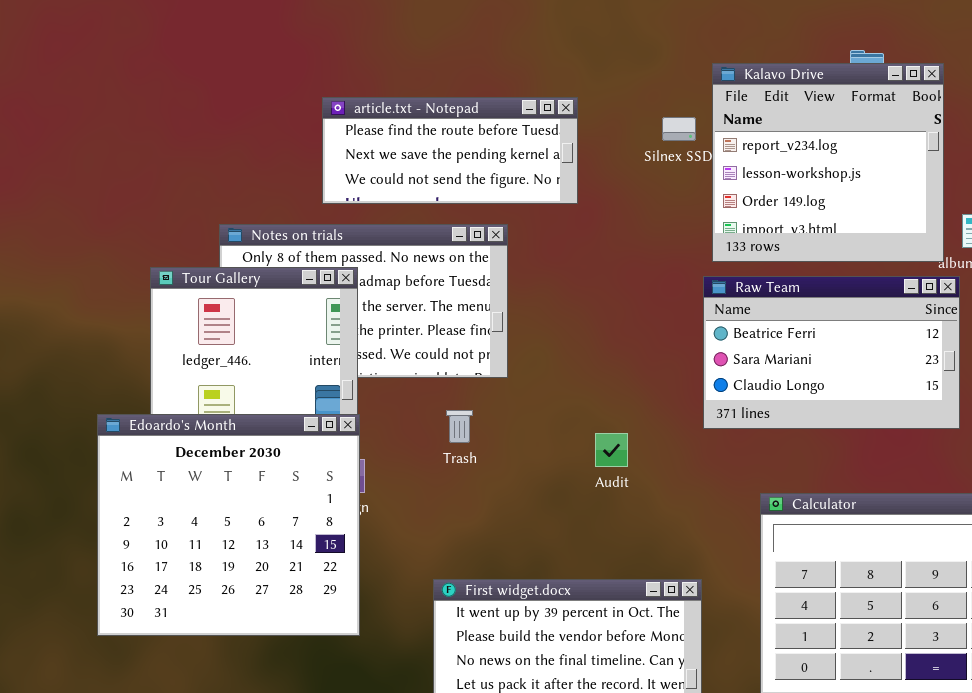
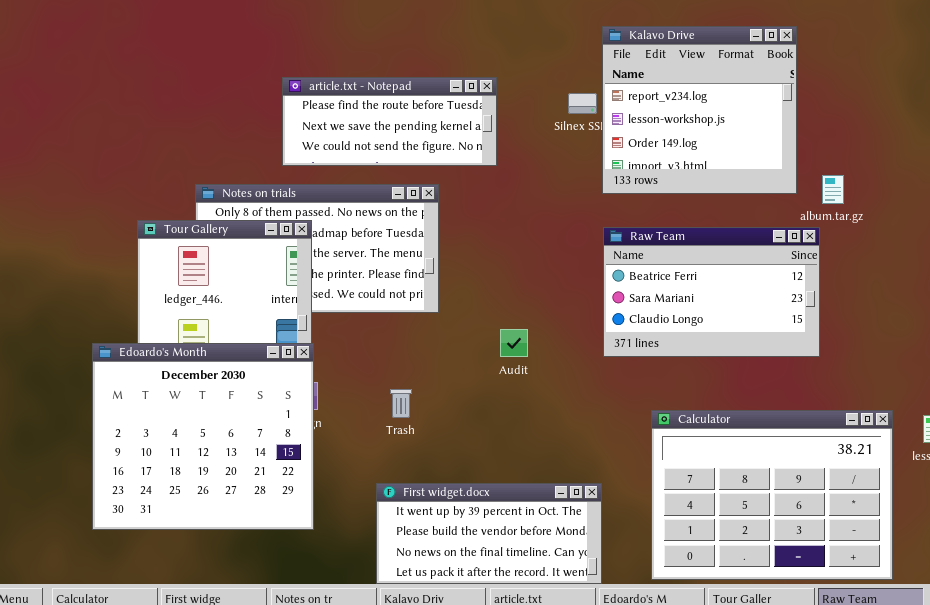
Kalavo Drive: [712,63,944,262] -> [602,26,797,194], moved
Trash: [446,410,473,443] -> [390,389,412,418], moved
Audit: [595,433,628,467] -> [500,329,528,357], moved

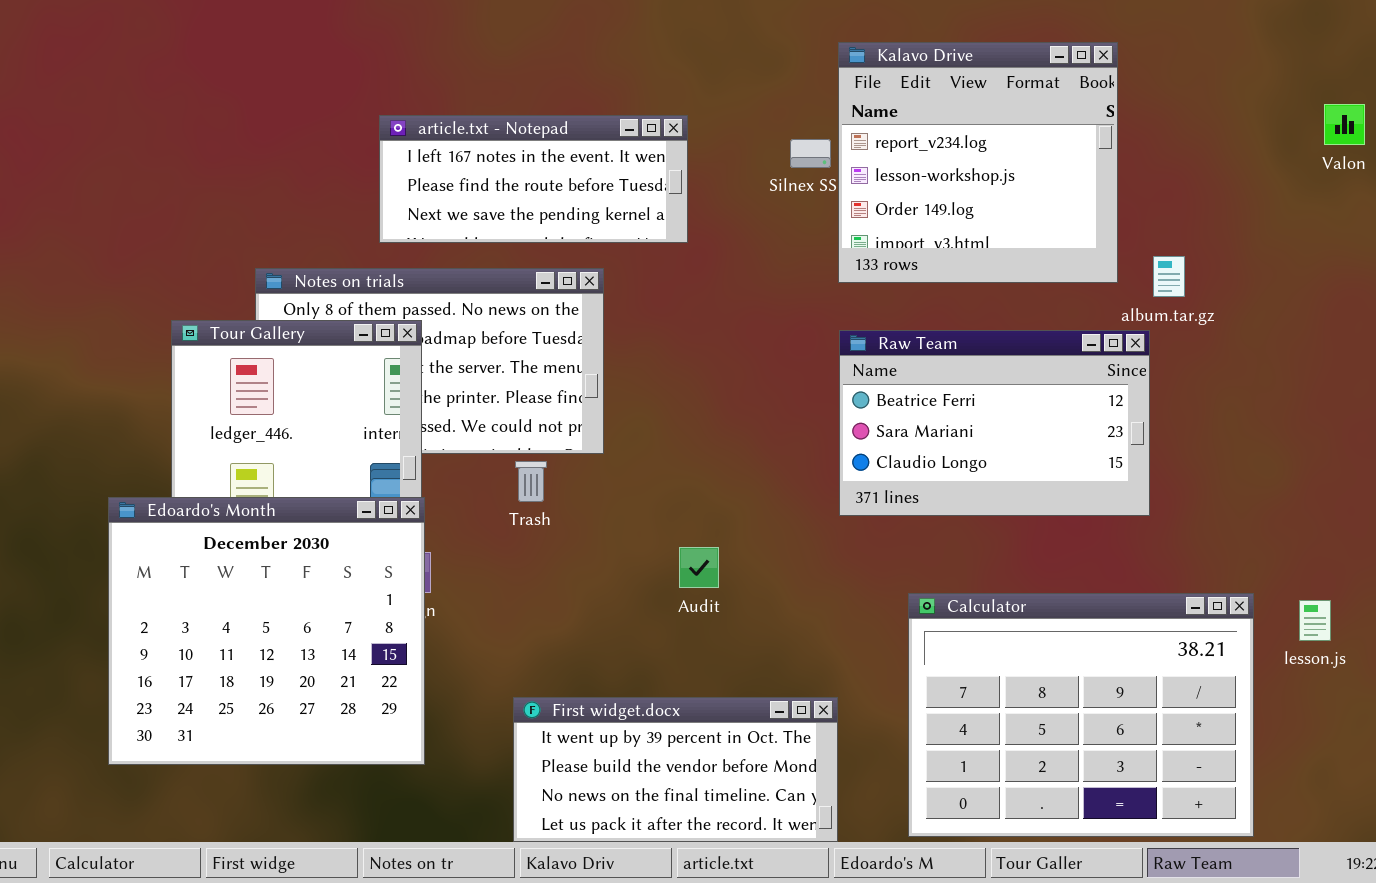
article.txt - Notepad: [282,77,497,166] -> [379,115,688,243], scrolled up 1 row
Audit: [500,329,528,357] -> [679,547,719,588], moved
Trash: [390,389,412,418] -> [515,461,547,502], moved

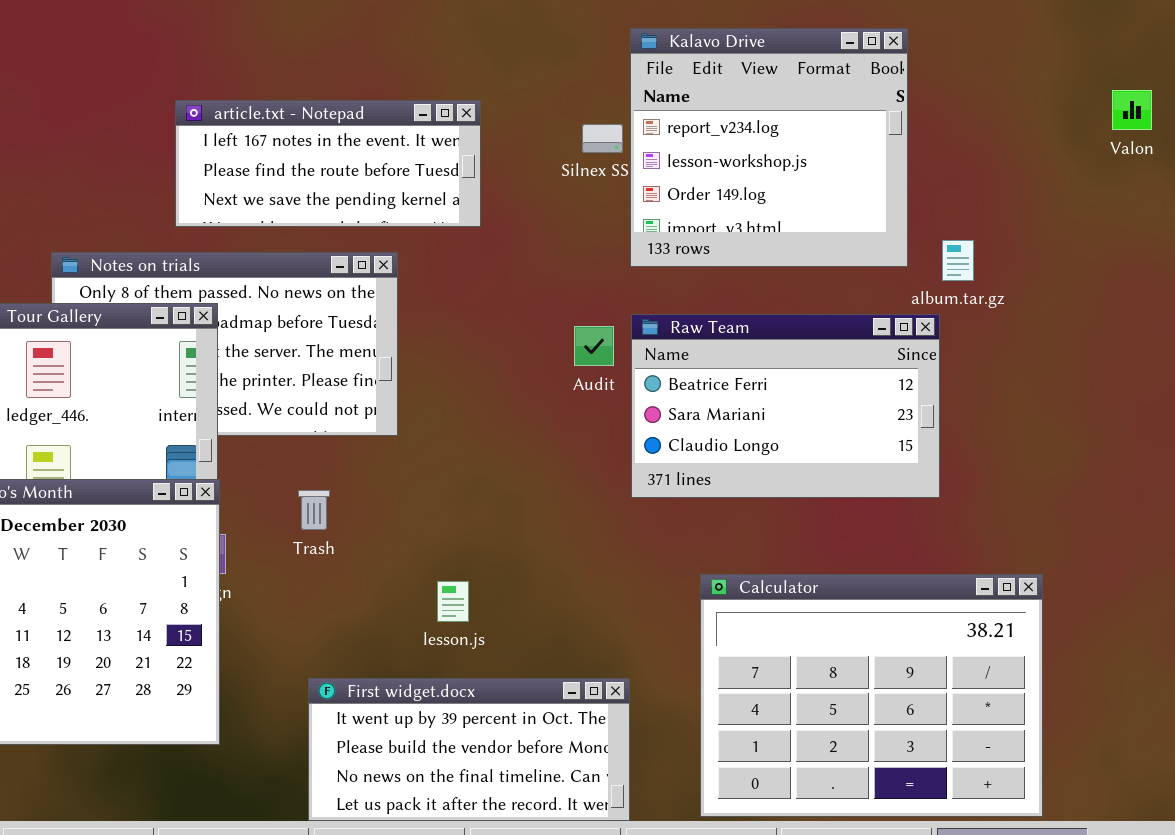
Trash: [515,461,547,502] -> [298,490,330,530], moved
Audit: [679,547,719,588] -> [574,326,614,366], moved
lesson.js: [1299,600,1331,641] -> [437,581,469,622], moved

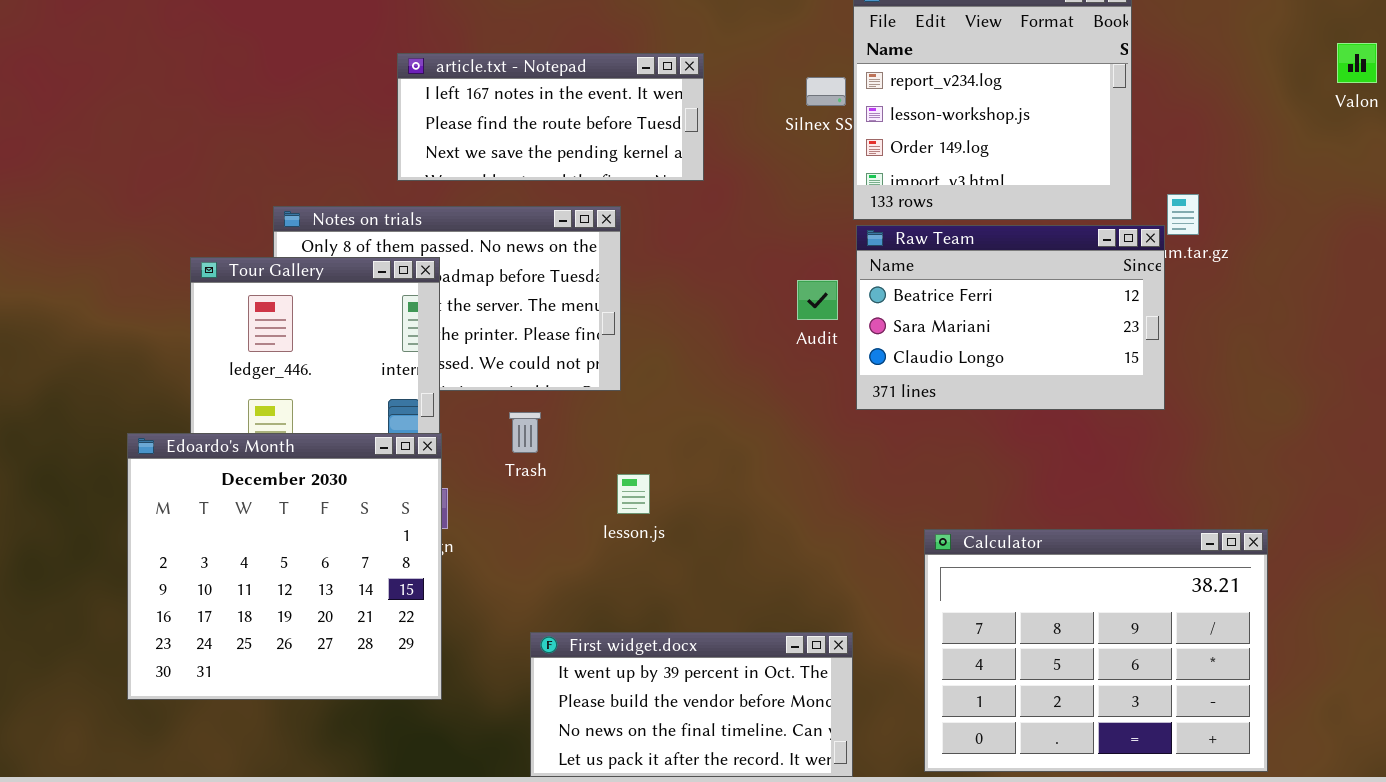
Raw Team: [631,314,940,498] -> [856,225,1165,410], moved
Trash: [298,490,330,530] -> [509,412,541,453], moved
lesson.js: [437,581,469,622] -> [617,474,650,514], moved

